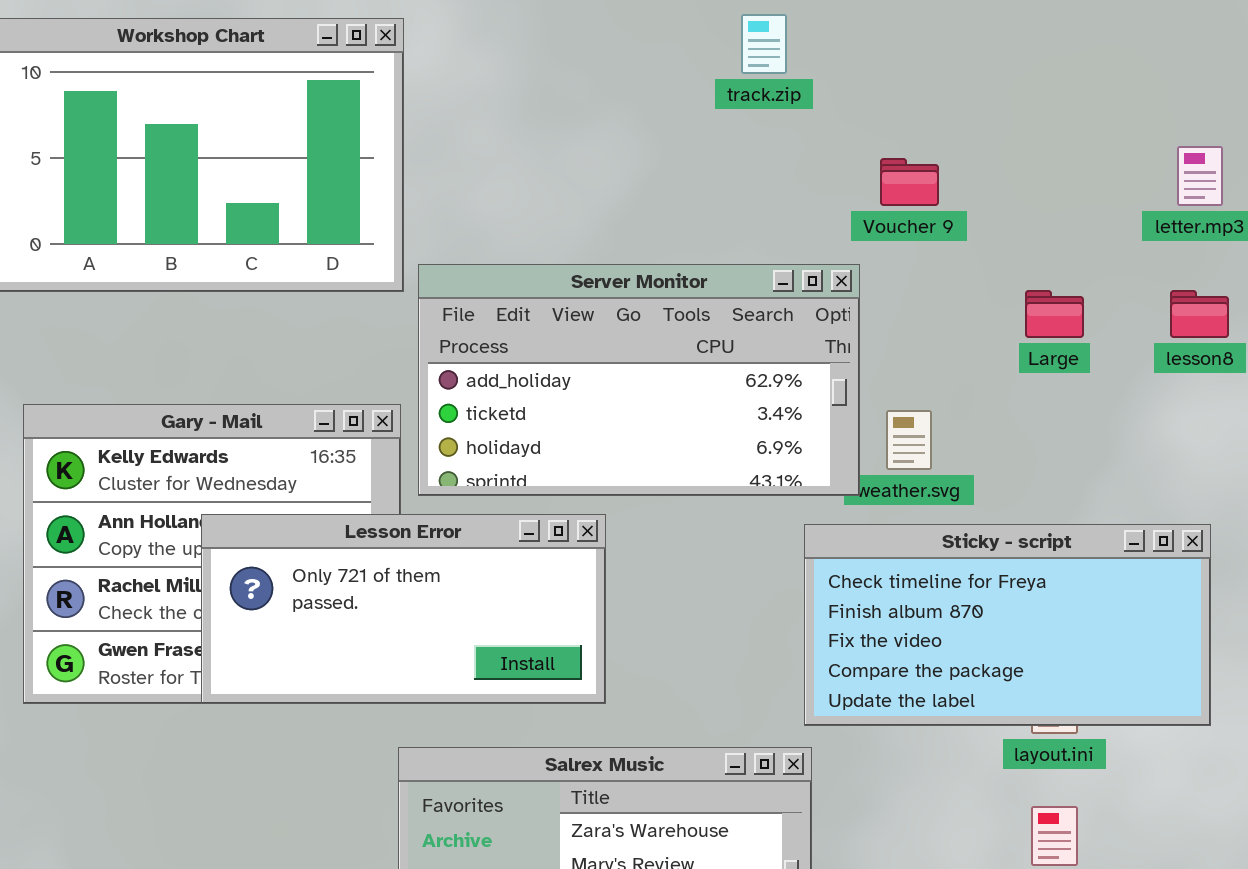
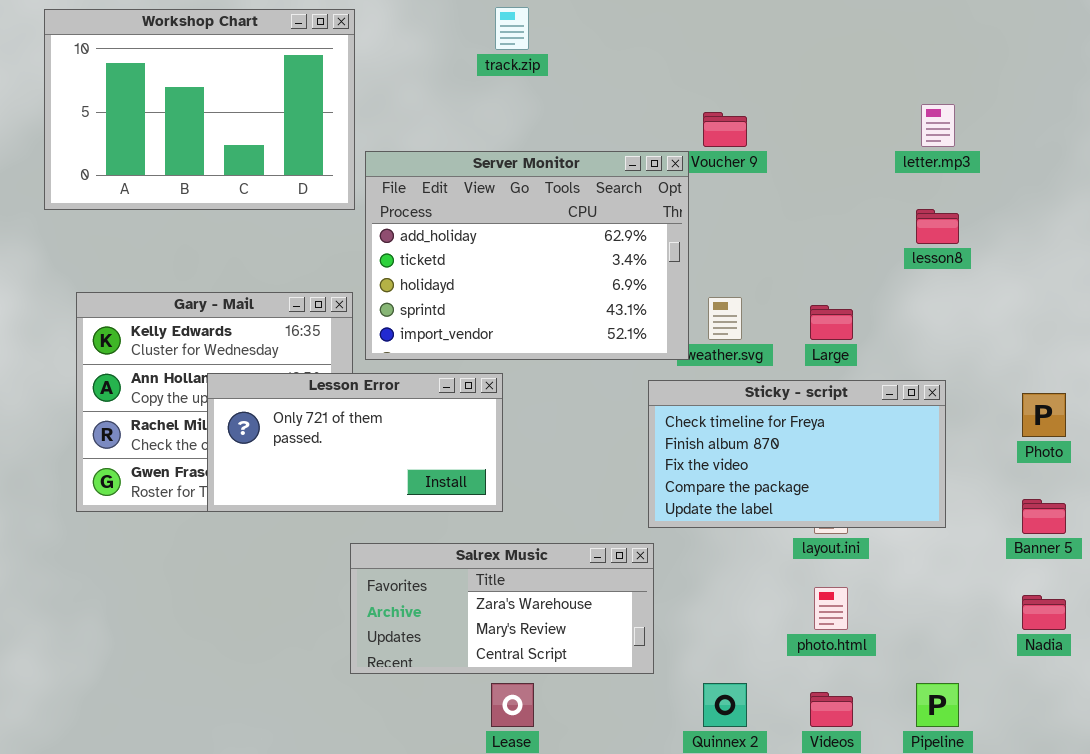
track.zip: [741,14,787,74] -> [495,7,529,50], moved
Server Monitor: [418,264,860,496] -> [365,151,689,360], resized
Large: [1025,290,1084,338] -> [810,305,853,340], moved

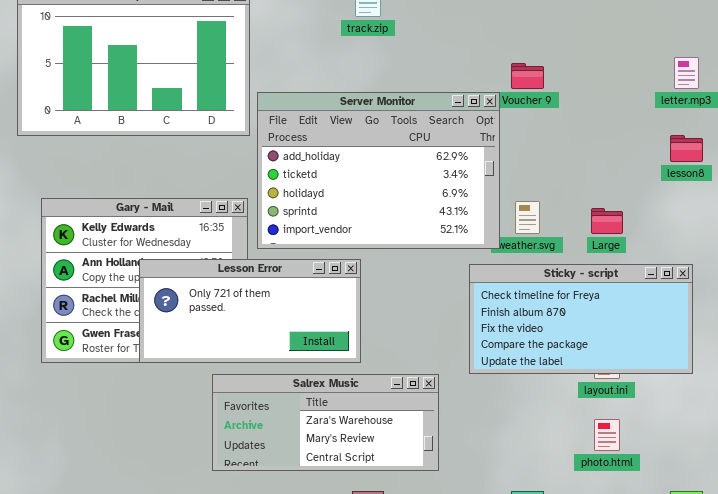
Salrex Music: [350,543,654,674] -> [212,374,439,471], moved

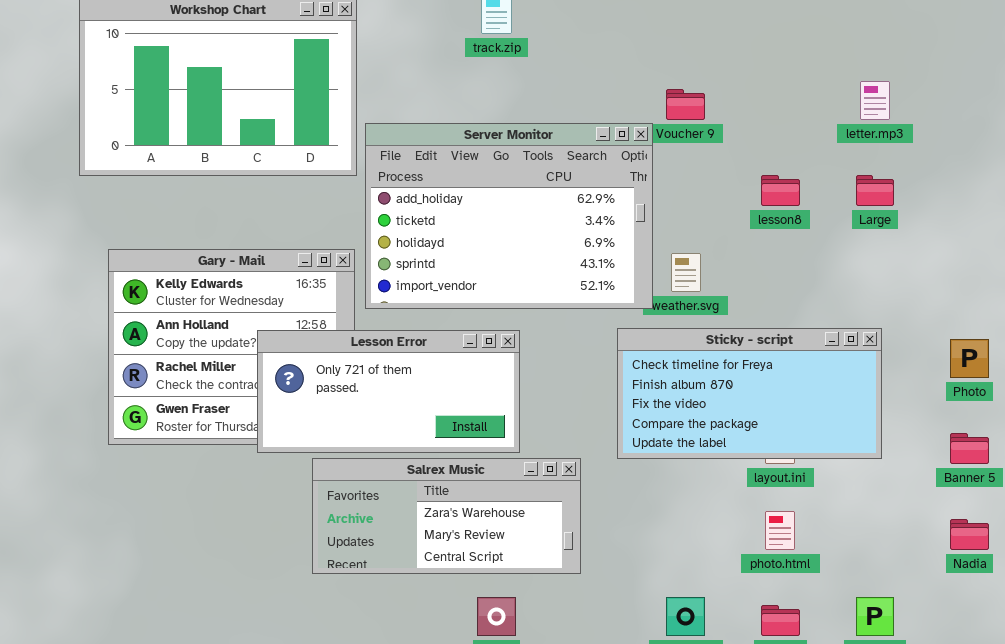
lesson8: [670,135,703,162] -> [761,175,800,206], moved
Large: [591,208,623,234] -> [856,175,894,206], moved
Lesson Error: [139,259,361,363] -> [257,330,520,453], moved

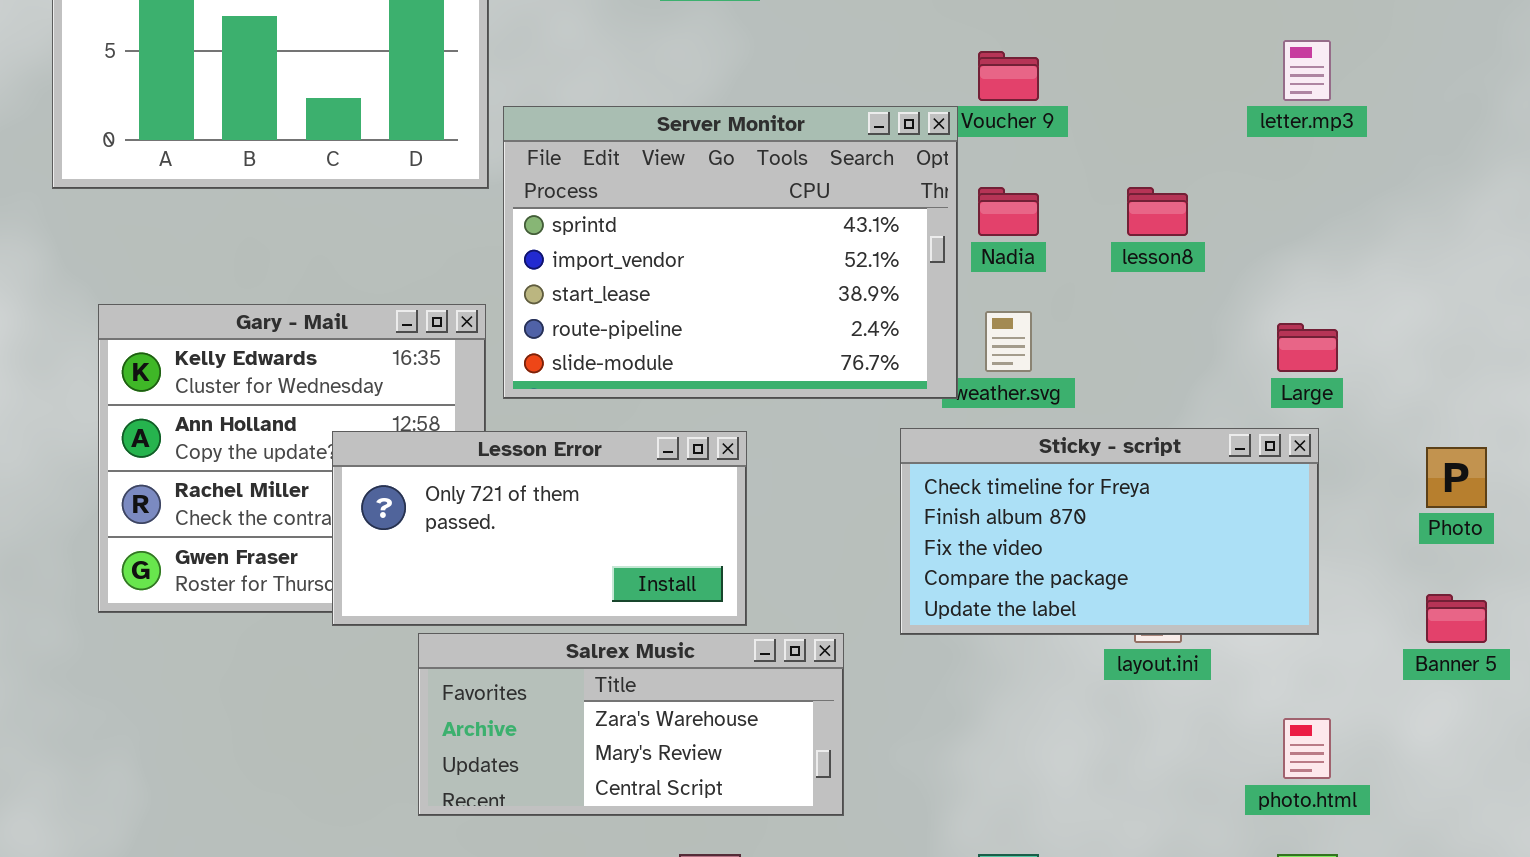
Server Monitor: [365,123,653,309] -> [503,106,958,399], scrolled down 3 rows
Large: [856,175,894,206] -> [1277,323,1338,372], moved
photo.html: [765,511,795,550] -> [1283,718,1331,779], moved
Nadia: [950,519,989,550] -> [978,187,1039,236], moved

